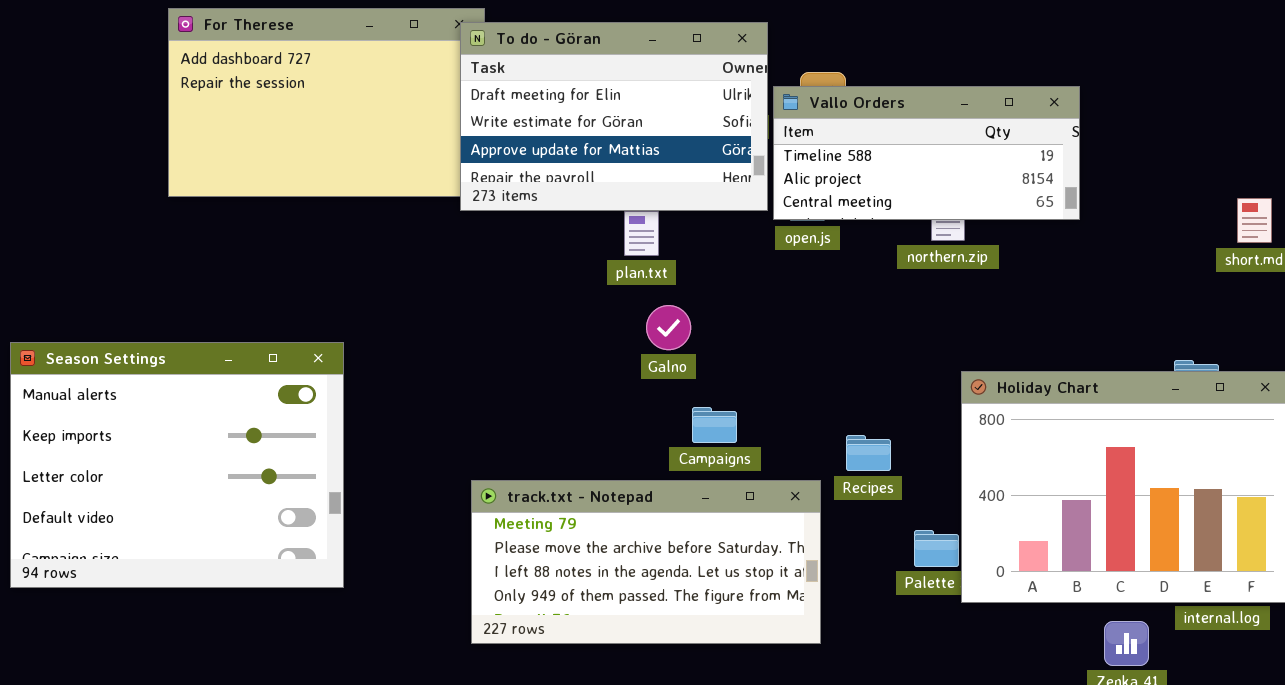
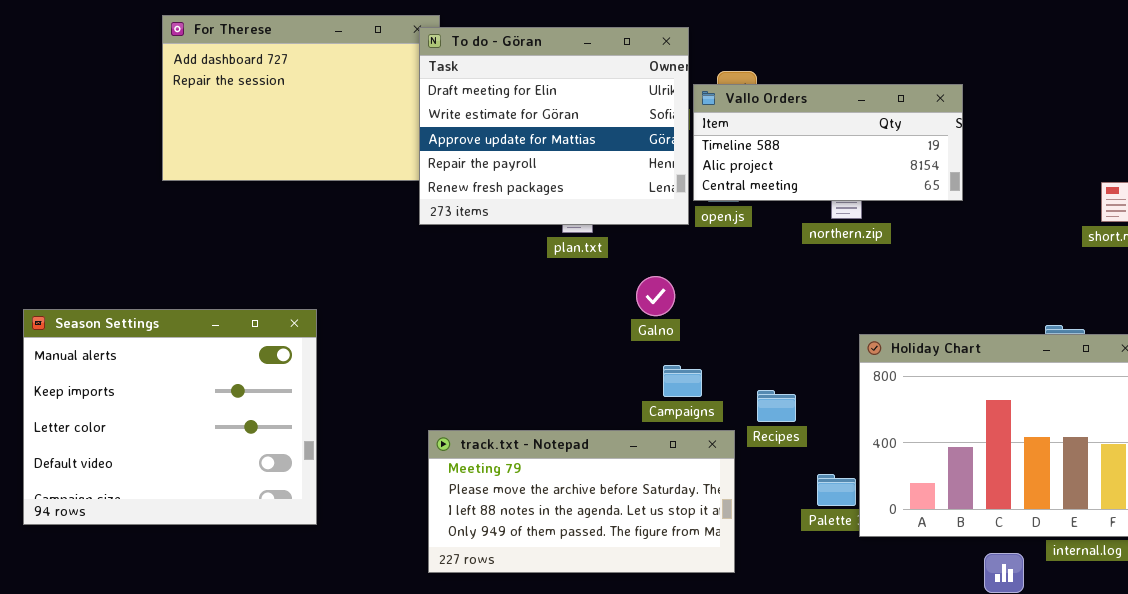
To do - Göran: [460,22,768,211] -> [419,27,689,225], resized
Galno: [646,305,691,350] -> [636,276,675,316], moved
Campaigns: [692,407,737,443] -> [663,365,702,397], moved

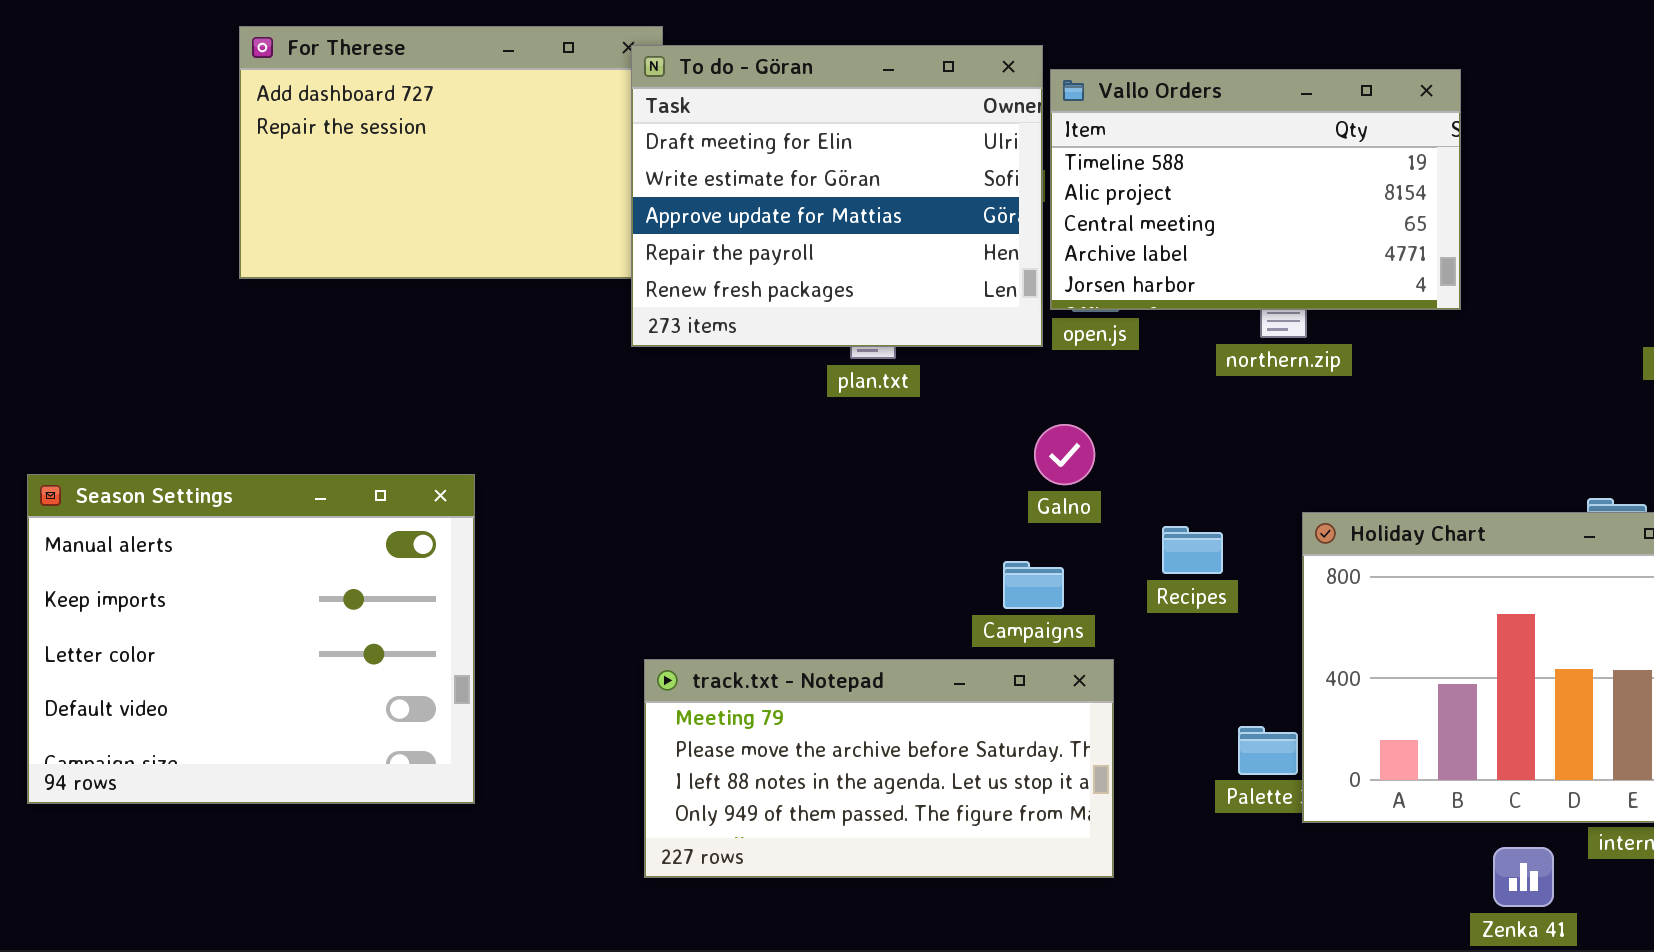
Vallo Orders: [693,84,963,201] -> [1050,69,1461,310], resized
Galno: [636,276,675,316] -> [1034,424,1095,485], moved
Recipes: [757,390,796,422] -> [1162,526,1223,574], moved

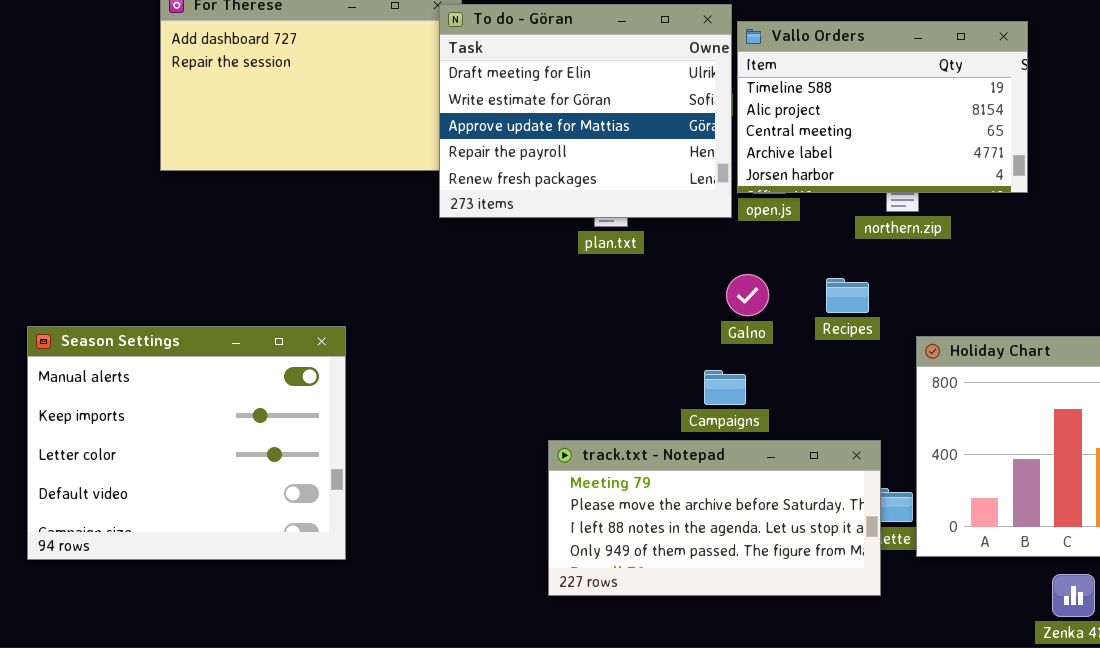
Season Settings: [27,474,475,804] -> [27,326,346,560], moved
Recipes: [1162,526,1223,574] -> [826,278,869,313], moved
track.txt - Notepad: [644,659,1114,878] -> [548,440,881,596], moved

